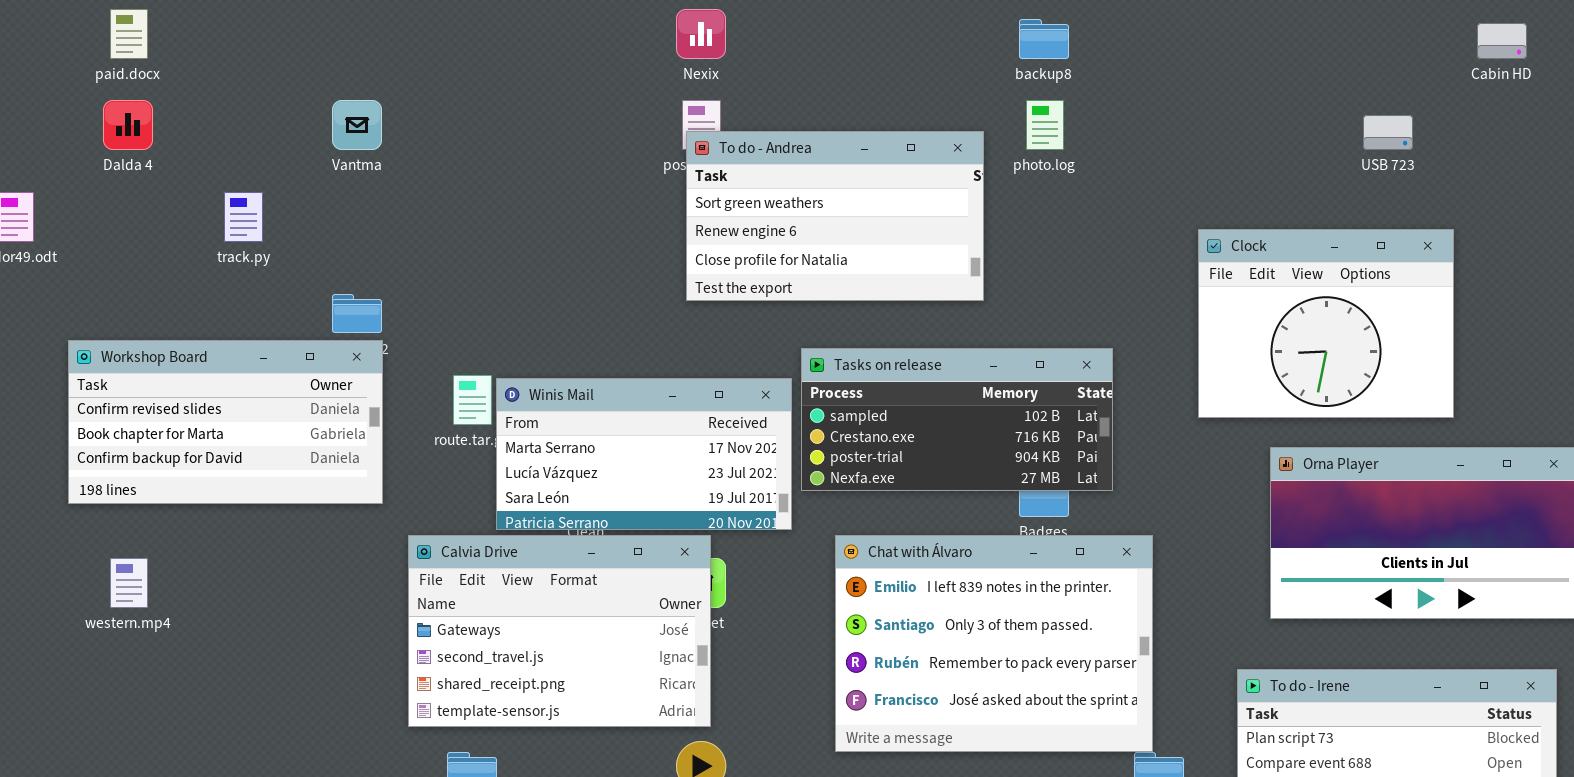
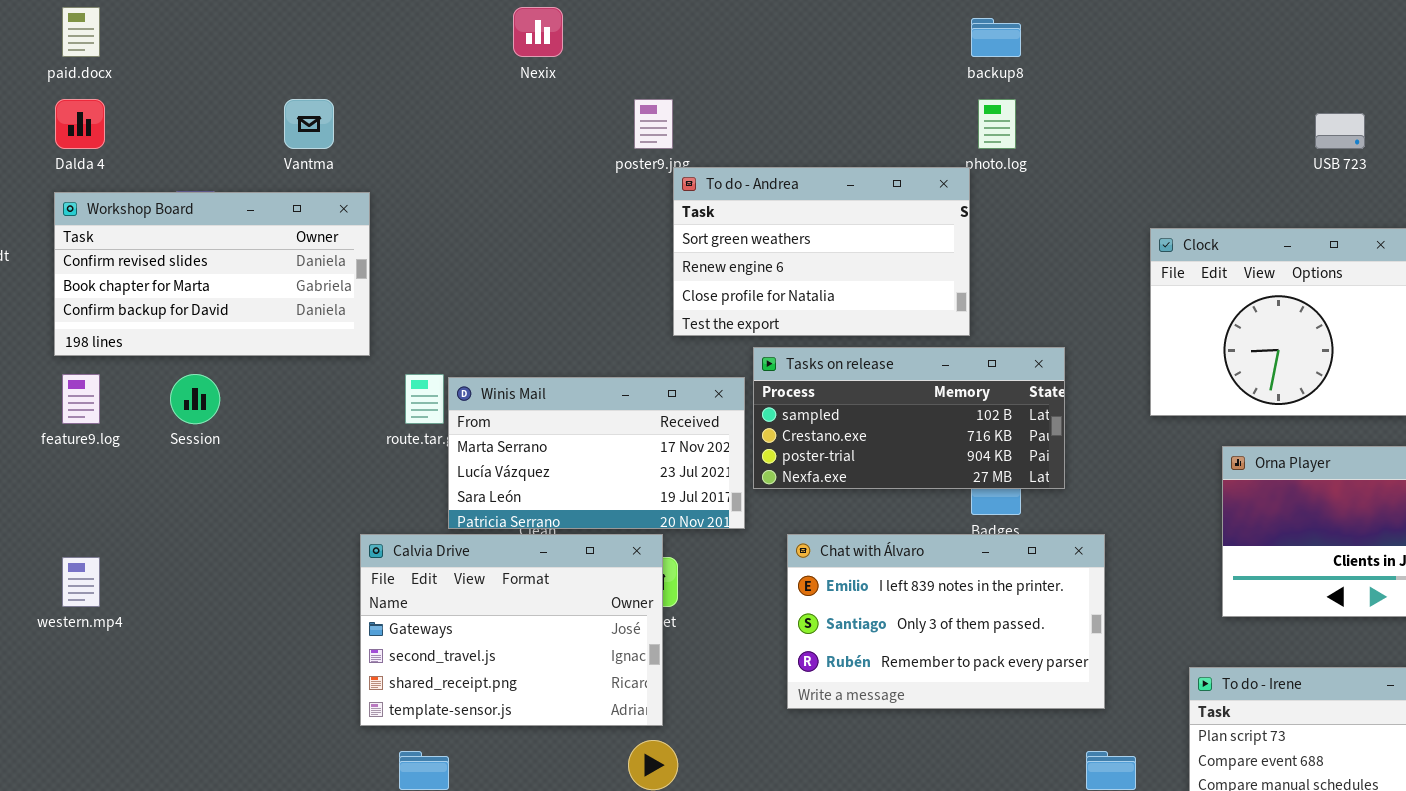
Nexix: [676,9,726,59] -> [513,7,563,57], moved
To do - Andrea: [686,131,984,301] -> [673,167,970,336], moved
Workshop Board: [68,340,383,504] -> [54,192,370,356], moved
Chat with Álvaro: [835,535,1153,752] -> [787,534,1105,709], resized

